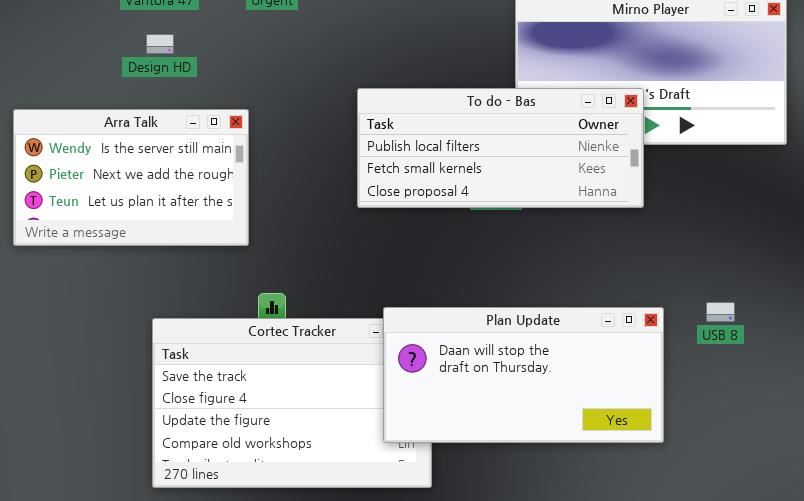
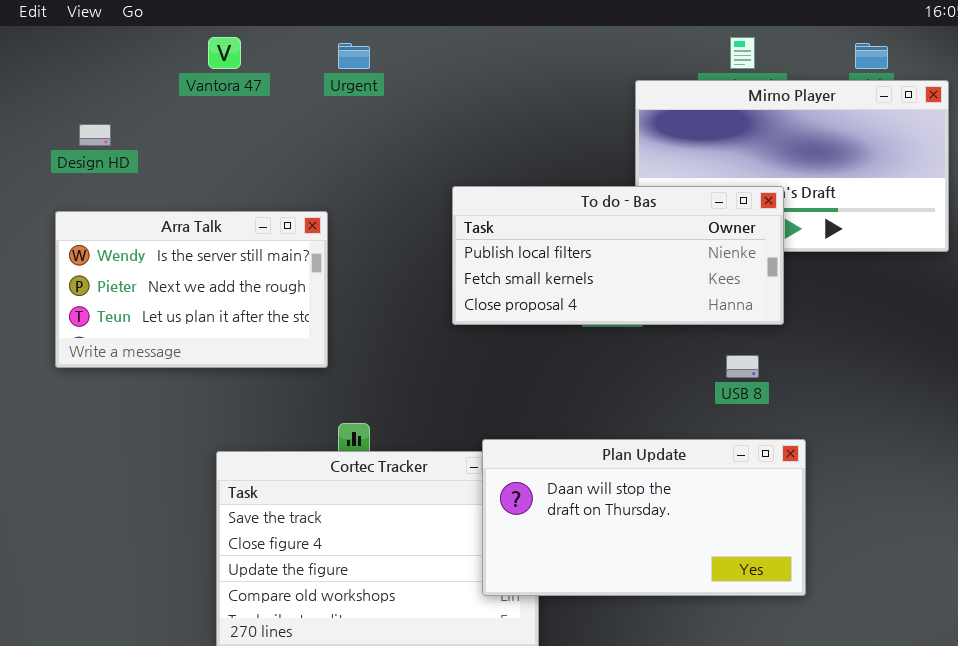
Design HD: [146,34,174,54] -> [79,124,111,146], moved
USB 8: [706,302,735,322] -> [726,355,759,378], moved

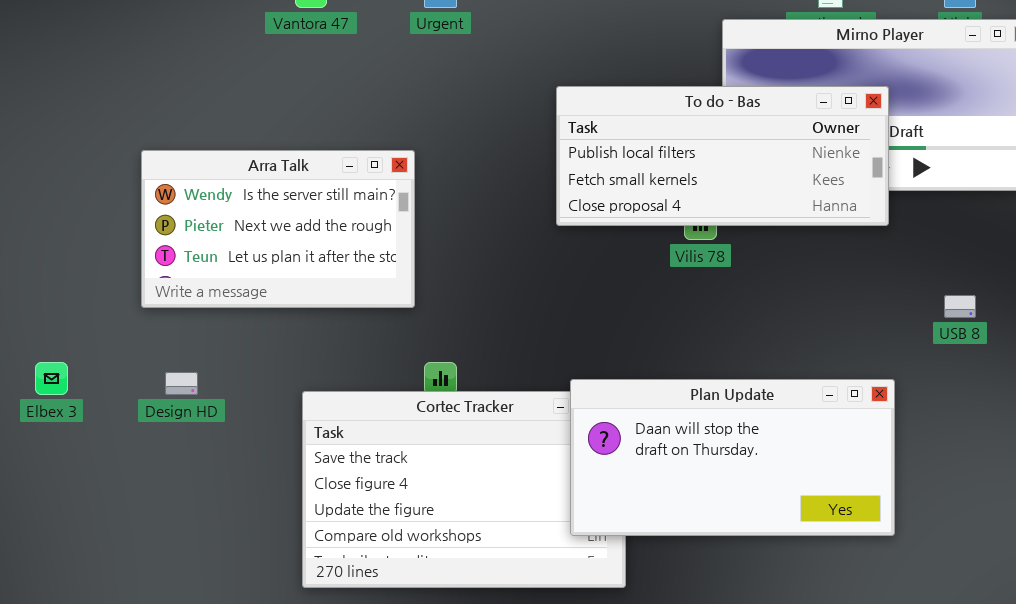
Design HD: [79,124,111,146] -> [165,372,198,395], moved
To do - Bas: [452,186,784,325] -> [556,86,889,226], moved
USB 8: [726,355,759,378] -> [944,295,976,318], moved

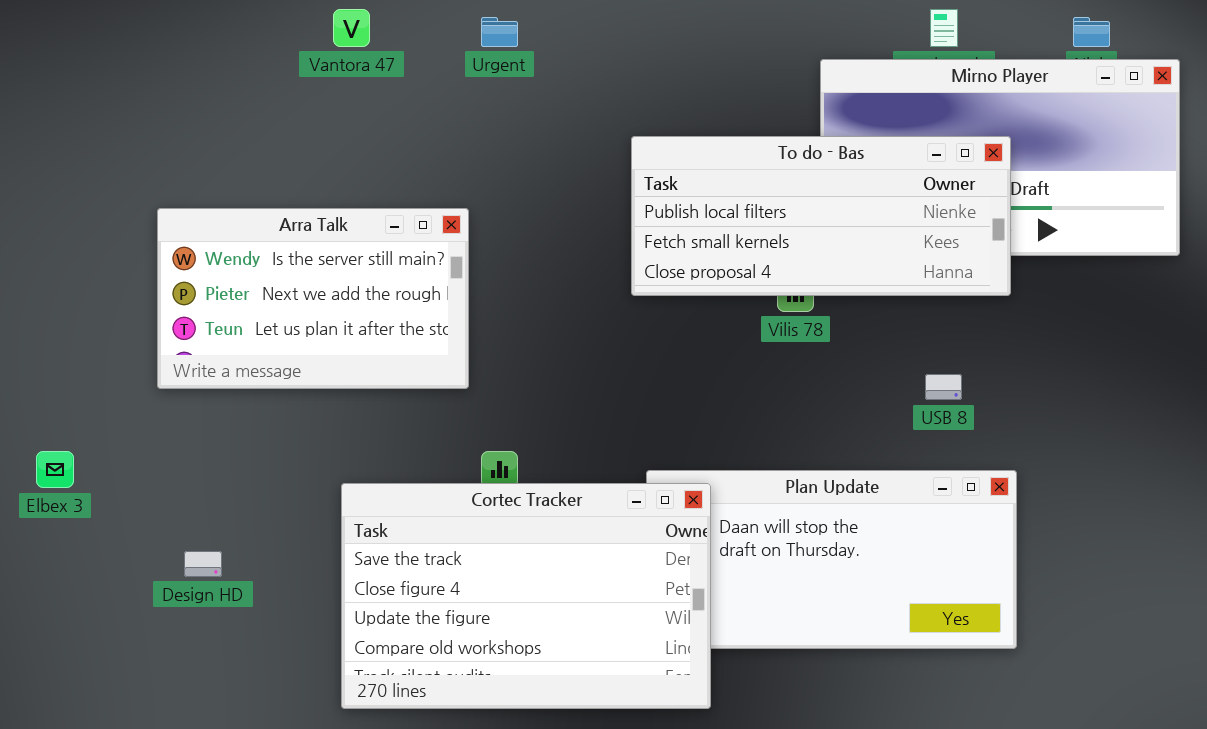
USB 8: [944,295,976,318] -> [925,374,962,400], moved
Design HD: [165,372,198,395] -> [184,551,222,577], moved
Cortec Tracker: [302,391,626,588] -> [341,483,711,709], raised

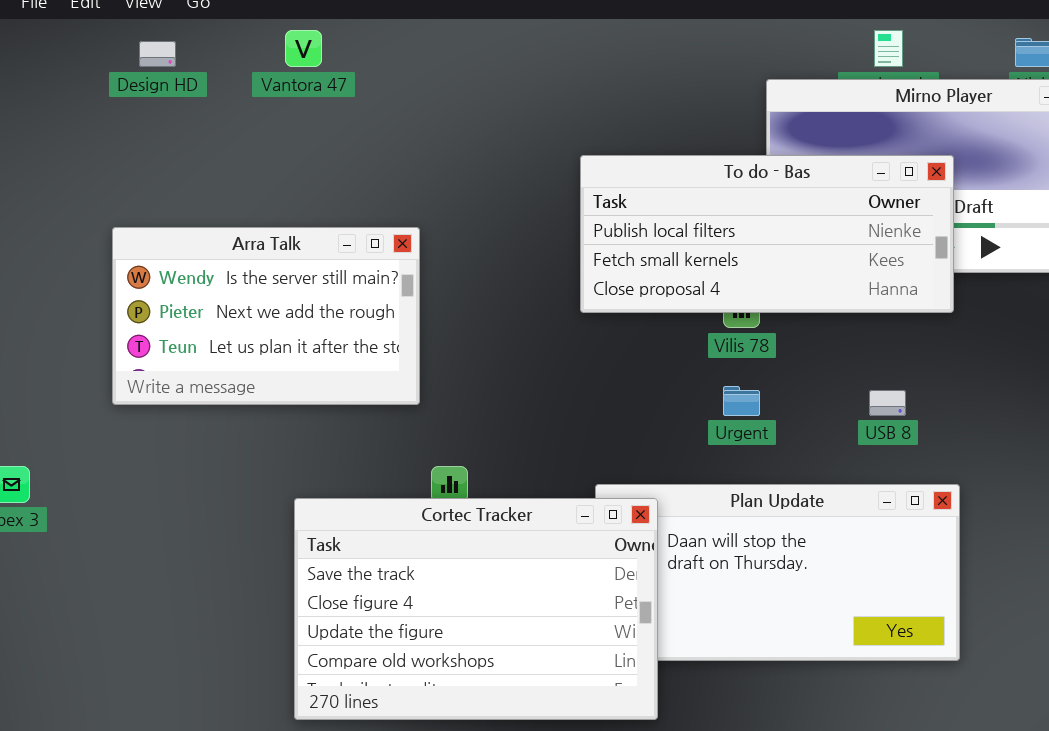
Urgent: [481,17,518,47] -> [723,386,760,416], moved
Design HD: [184,551,222,577] -> [139,41,176,67], moved

